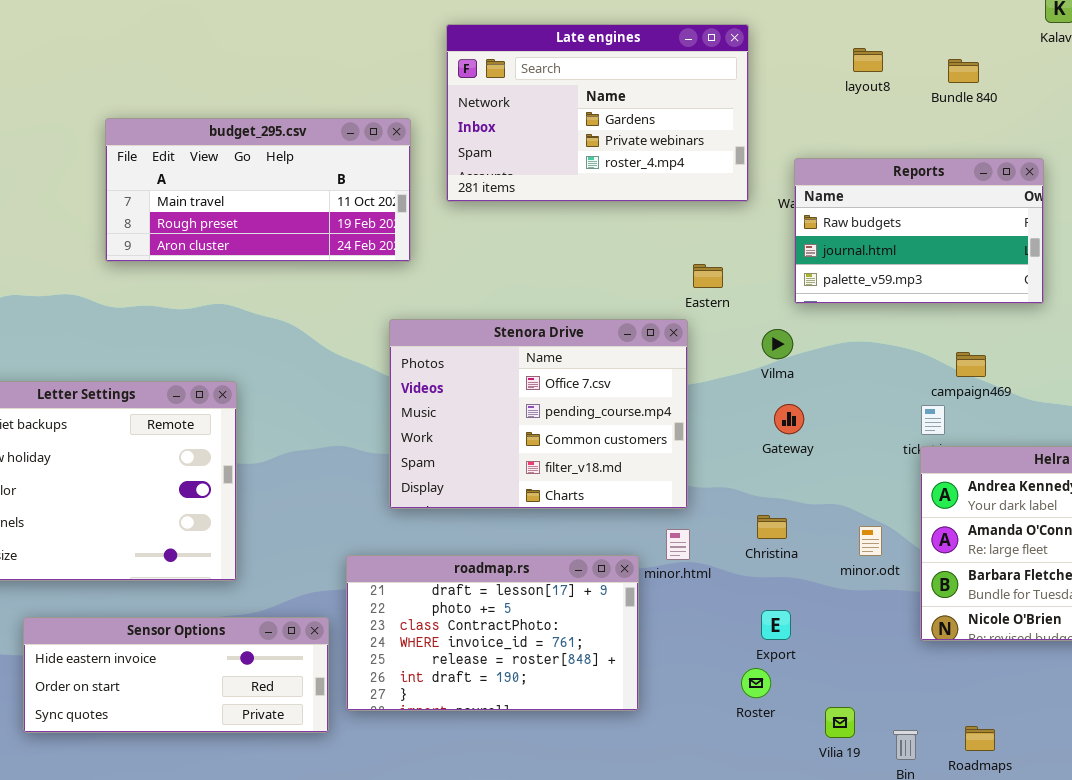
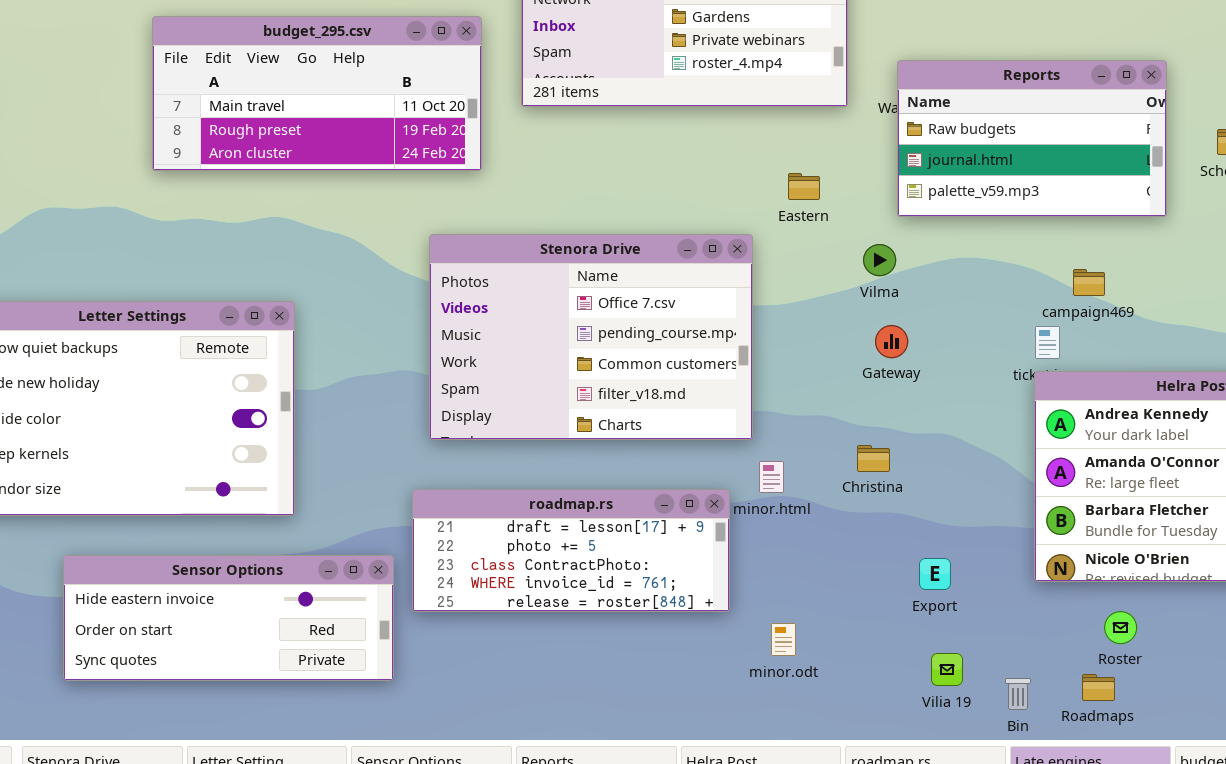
Stenora Drive: [389,319,688,509] -> [429,234,753,440], moved
minor.odt: [859,526,882,556] -> [771,623,796,656], moved
roadmap.rs: [346,555,639,711] -> [412,489,730,612], resized
Export: [761,610,791,640] -> [919,558,951,590], moved
Roster: [741,668,771,698] -> [1104,611,1137,644], moved

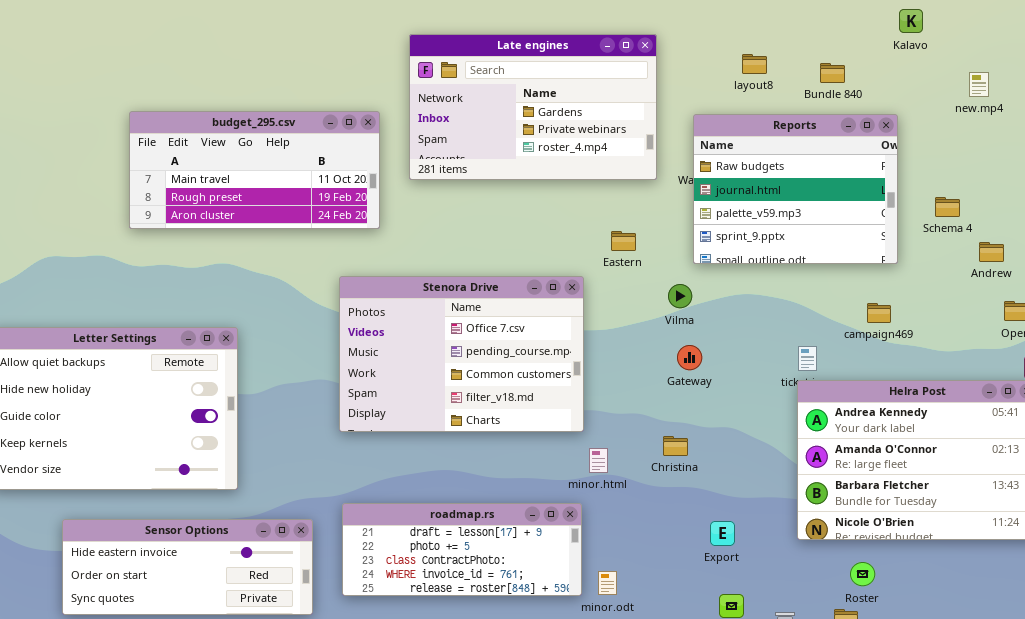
Reports: [897,60,1167,217] -> [693,114,898,264], resized
campaign469: [1073,269,1105,296] -> [867,303,891,323], moved
roadmap.rs: [412,489,730,612] -> [342,503,582,596], moved

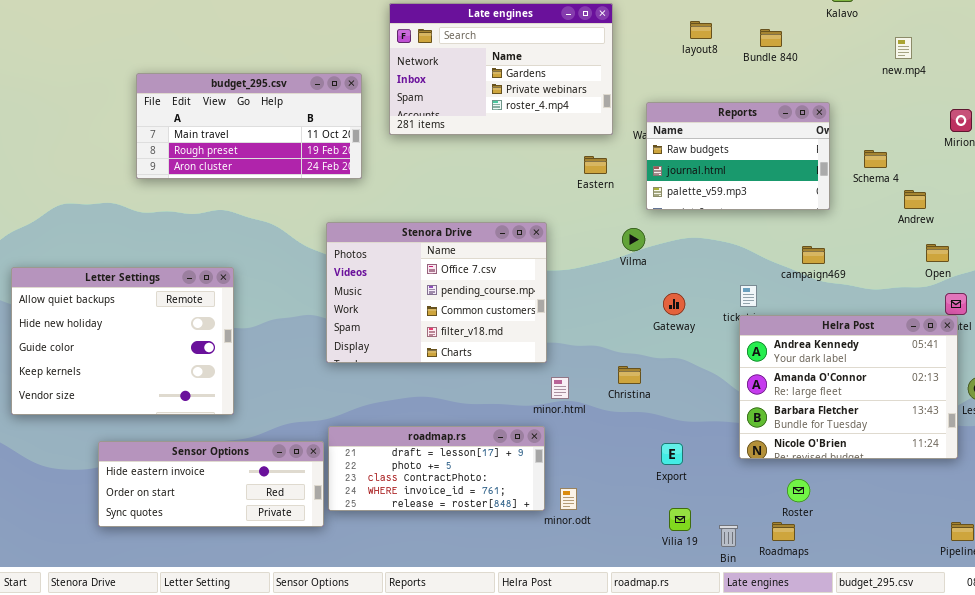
Reports: [693,114,898,264] -> [646,102,830,210], resized
Eastern: [611,231,636,251] -> [584,156,607,174], moved
Gateway: [677,345,702,370] -> [663,293,685,315], moved
Sensor Options: [62,519,313,615] -> [98,441,324,527], moved

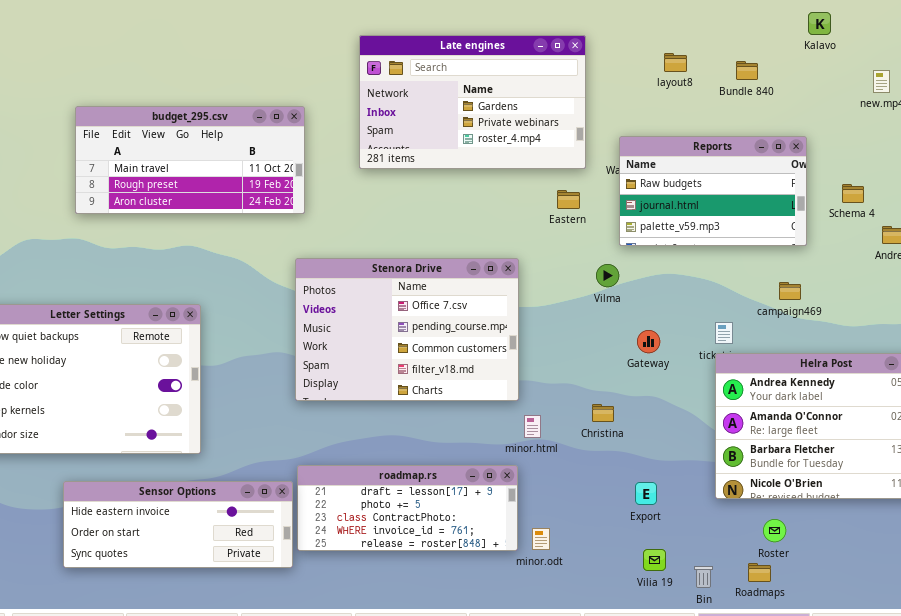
budget_295.csv: [136,73,362,179] -> [75,106,305,214], moved

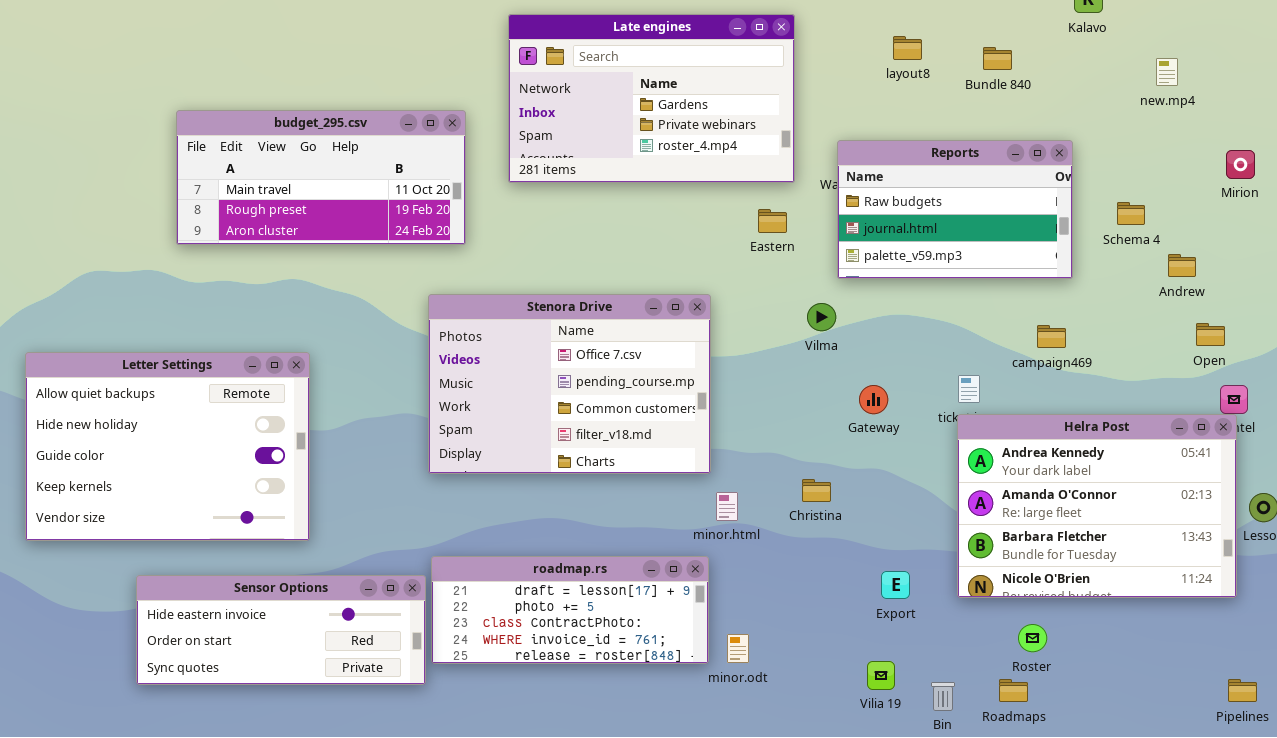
budget_295.csv: [75,106,305,214] -> [176,110,466,245], moved
Export: [635,482,657,505] -> [881,571,910,599], moved

